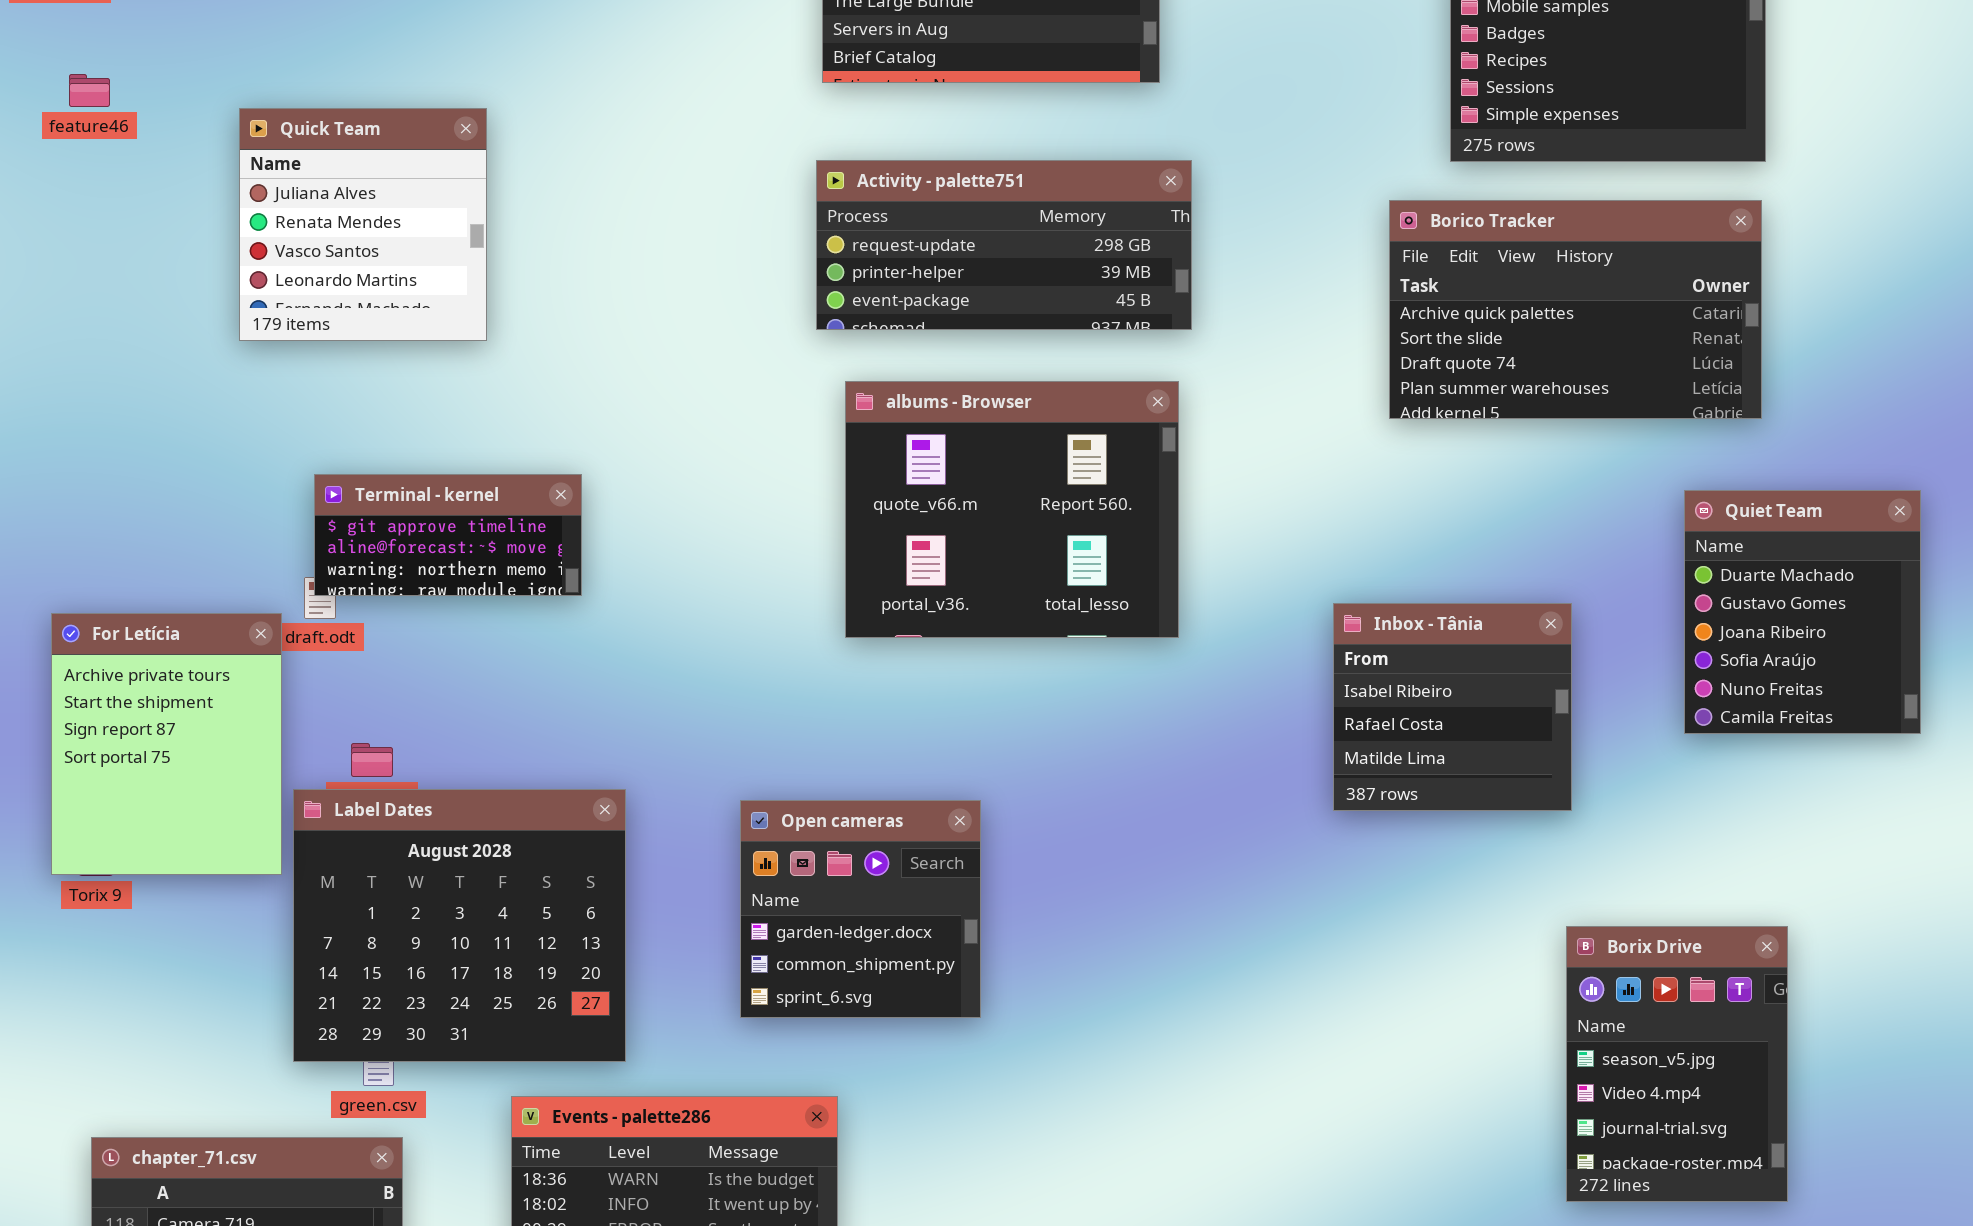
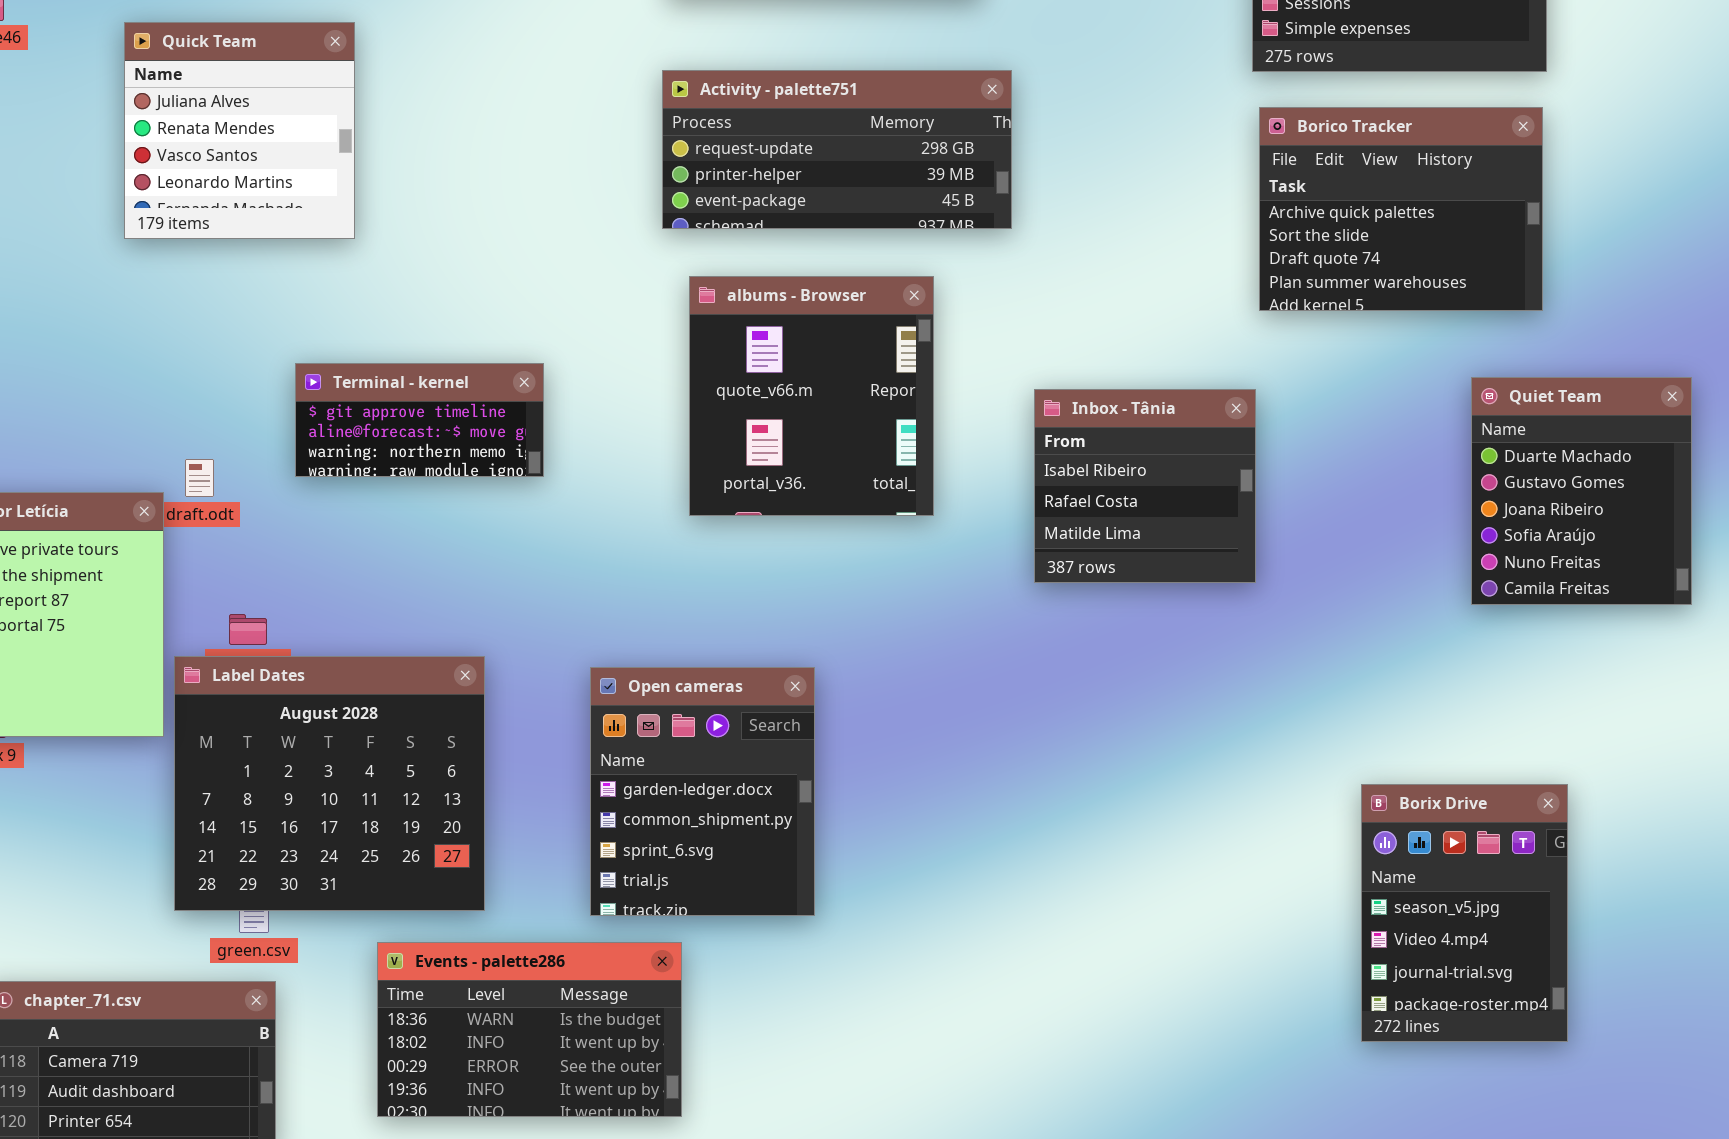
Borico Tracker: [1389,200,1762,419] -> [1259,107,1543,311], resized
albums - Browser: [845,381,1179,638] -> [689,276,934,516], resized
Terminal - kernel: [314,474,582,596] -> [295,363,544,477], moved
Inbox - Tânia: [1333,603,1572,811] -> [1034,389,1256,583], moved
Open cameras: [740,800,981,1018] -> [590,667,815,916], resized

